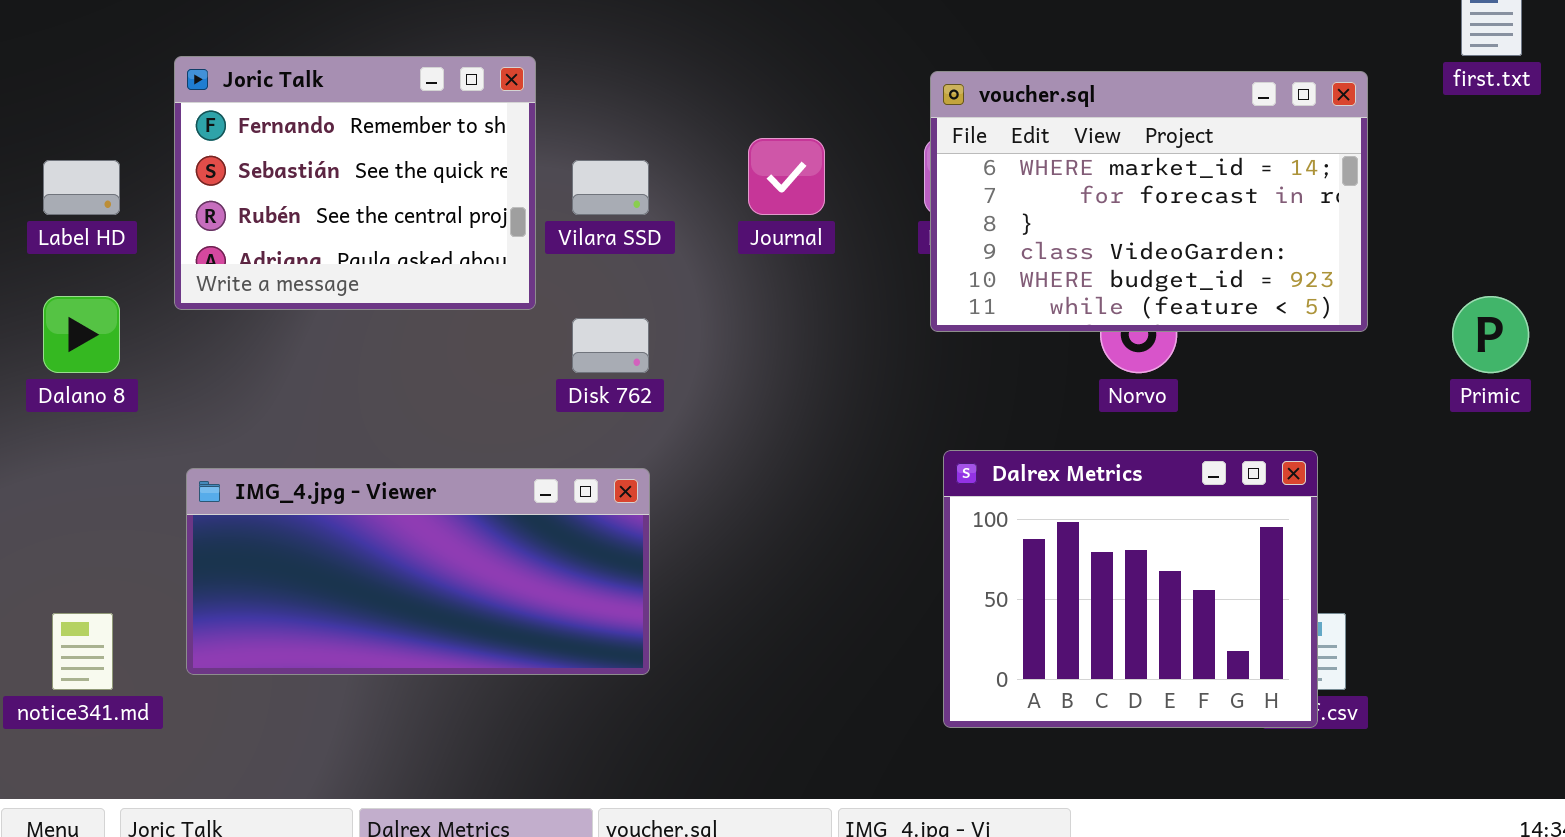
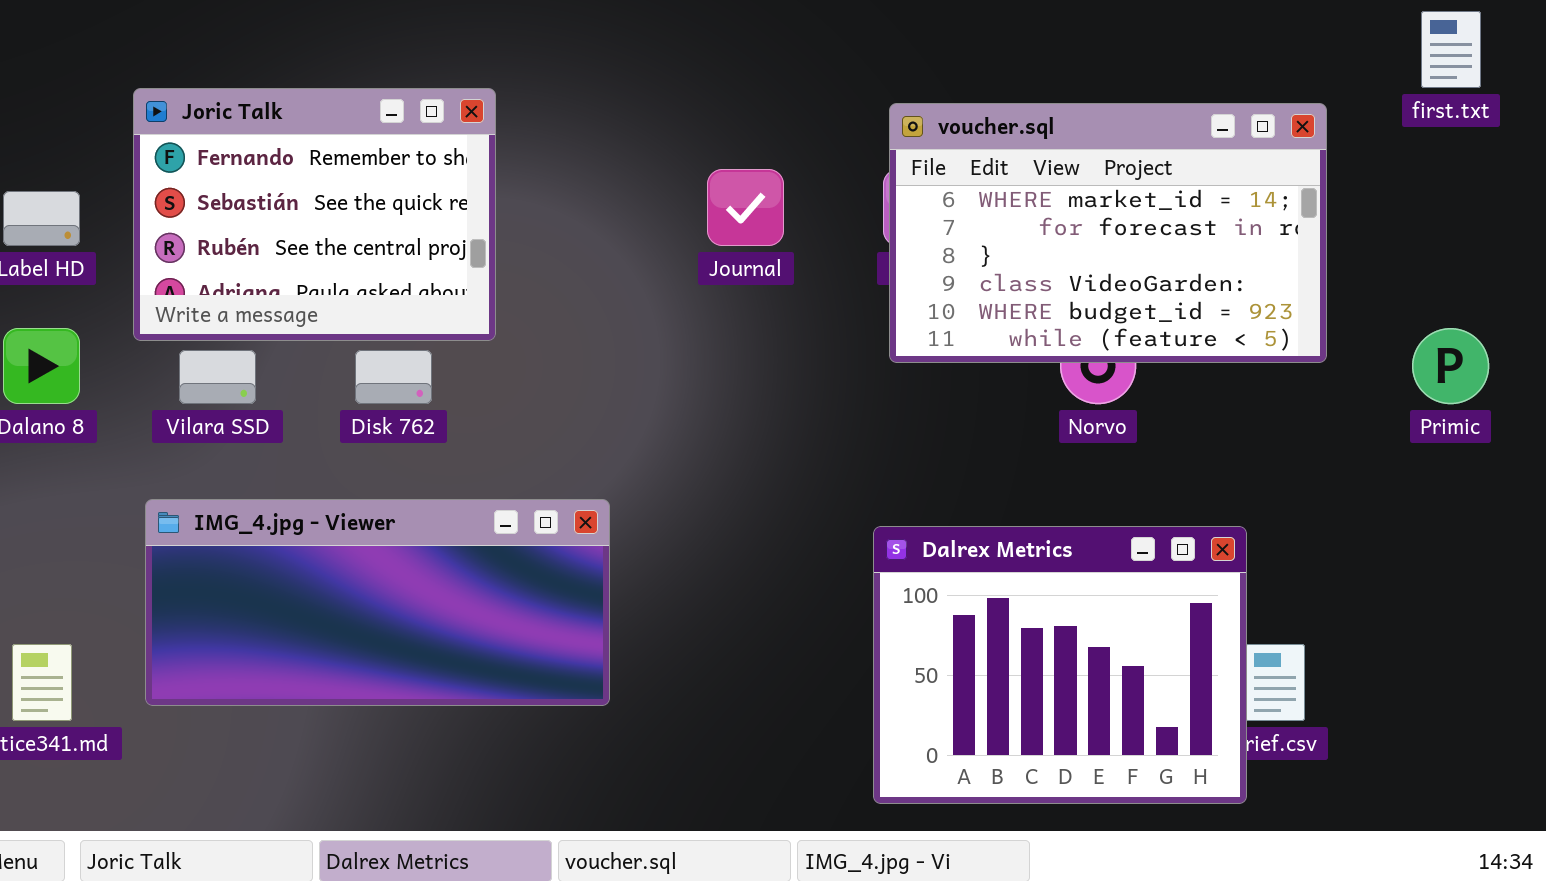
Vilara SSD: [572,160,649,215] -> [179,350,256,404], moved
Disk 762: [572,318,649,373] -> [355,350,432,404], moved
Dalrex Metrics: [943,450,1318,728] -> [873,526,1247,804], moved

